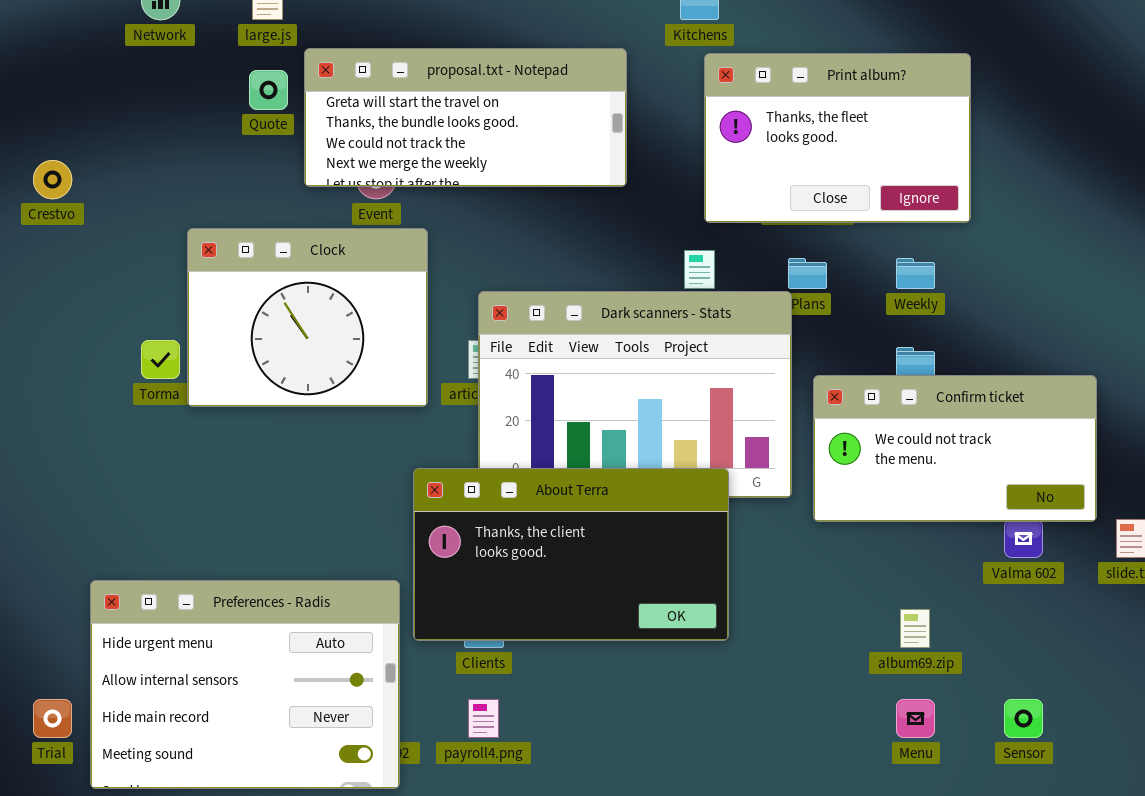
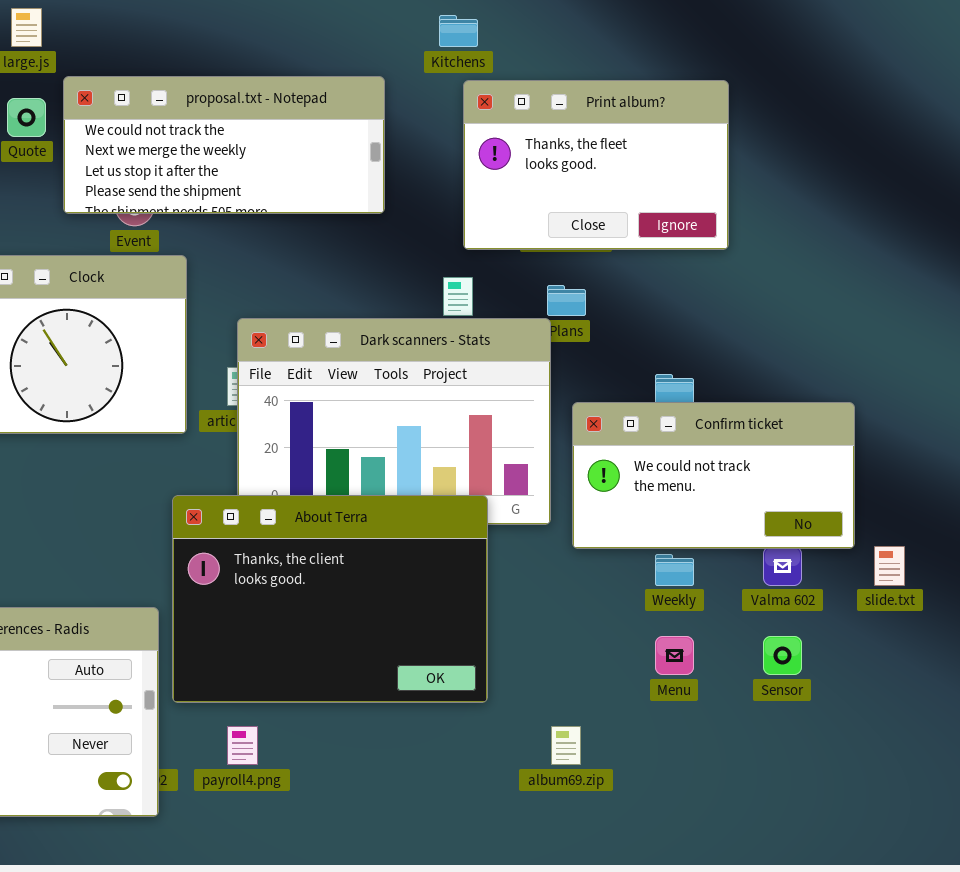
proposal.txt - Notepad: [304,48,627,187] -> [63,76,385,214], scrolled down 2 rows
Weekly: [896,258,935,289] -> [655,554,694,586], moved
About Terra: [413,468,729,641] -> [172,495,488,703], resized
album69.zip: [900,609,930,648] -> [551,726,581,765], moved
Menu: [896,699,935,738] -> [655,636,694,675], moved
Sensor: [1004,699,1043,738] -> [763,636,802,675], moved

